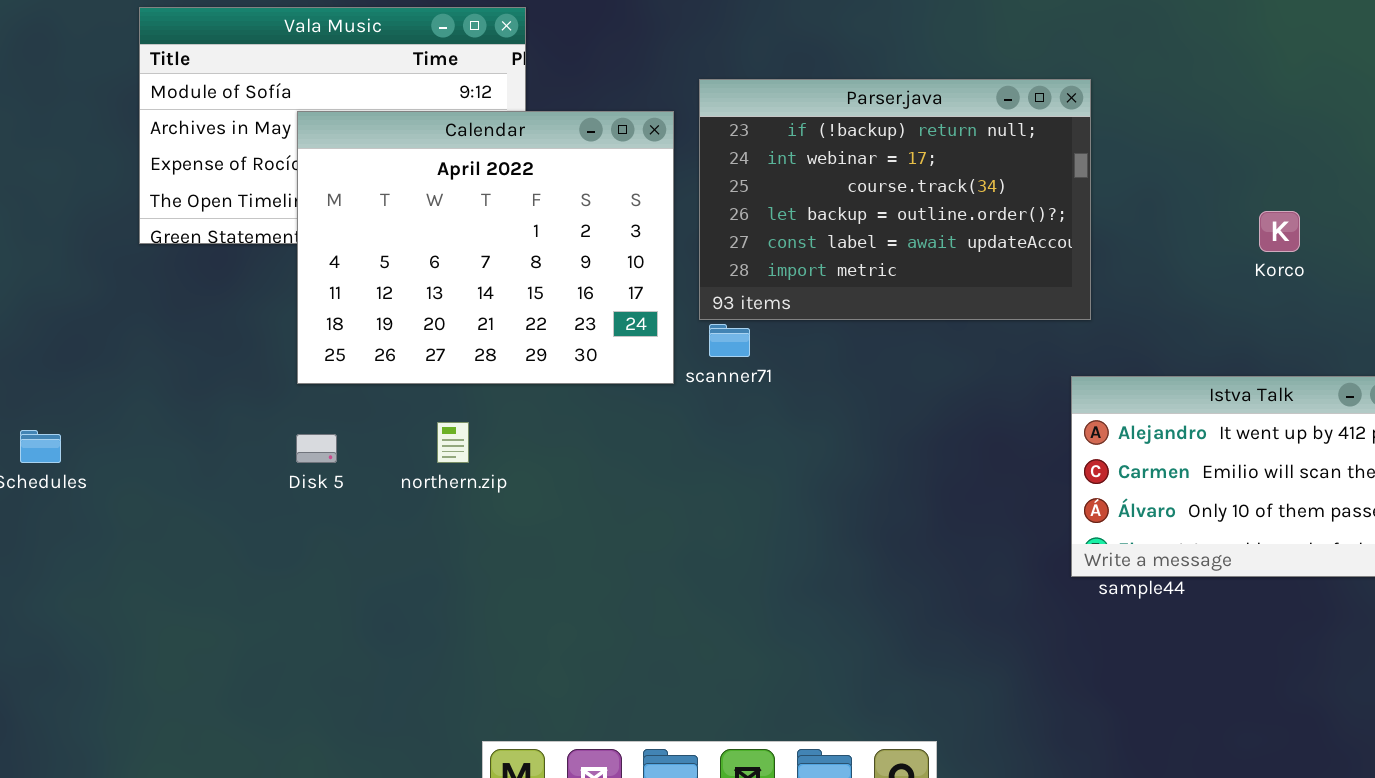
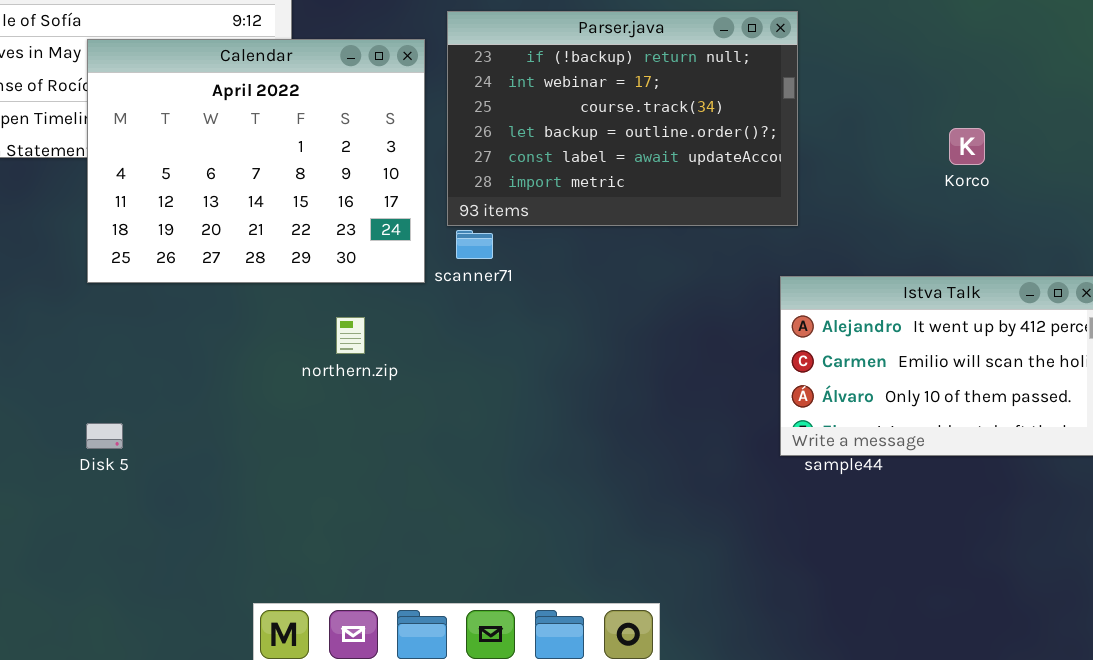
northern.zip: [437,422,469,463] -> [336,317,365,354], moved
Disk 5: [296,434,337,463] -> [86,423,123,449], moved

